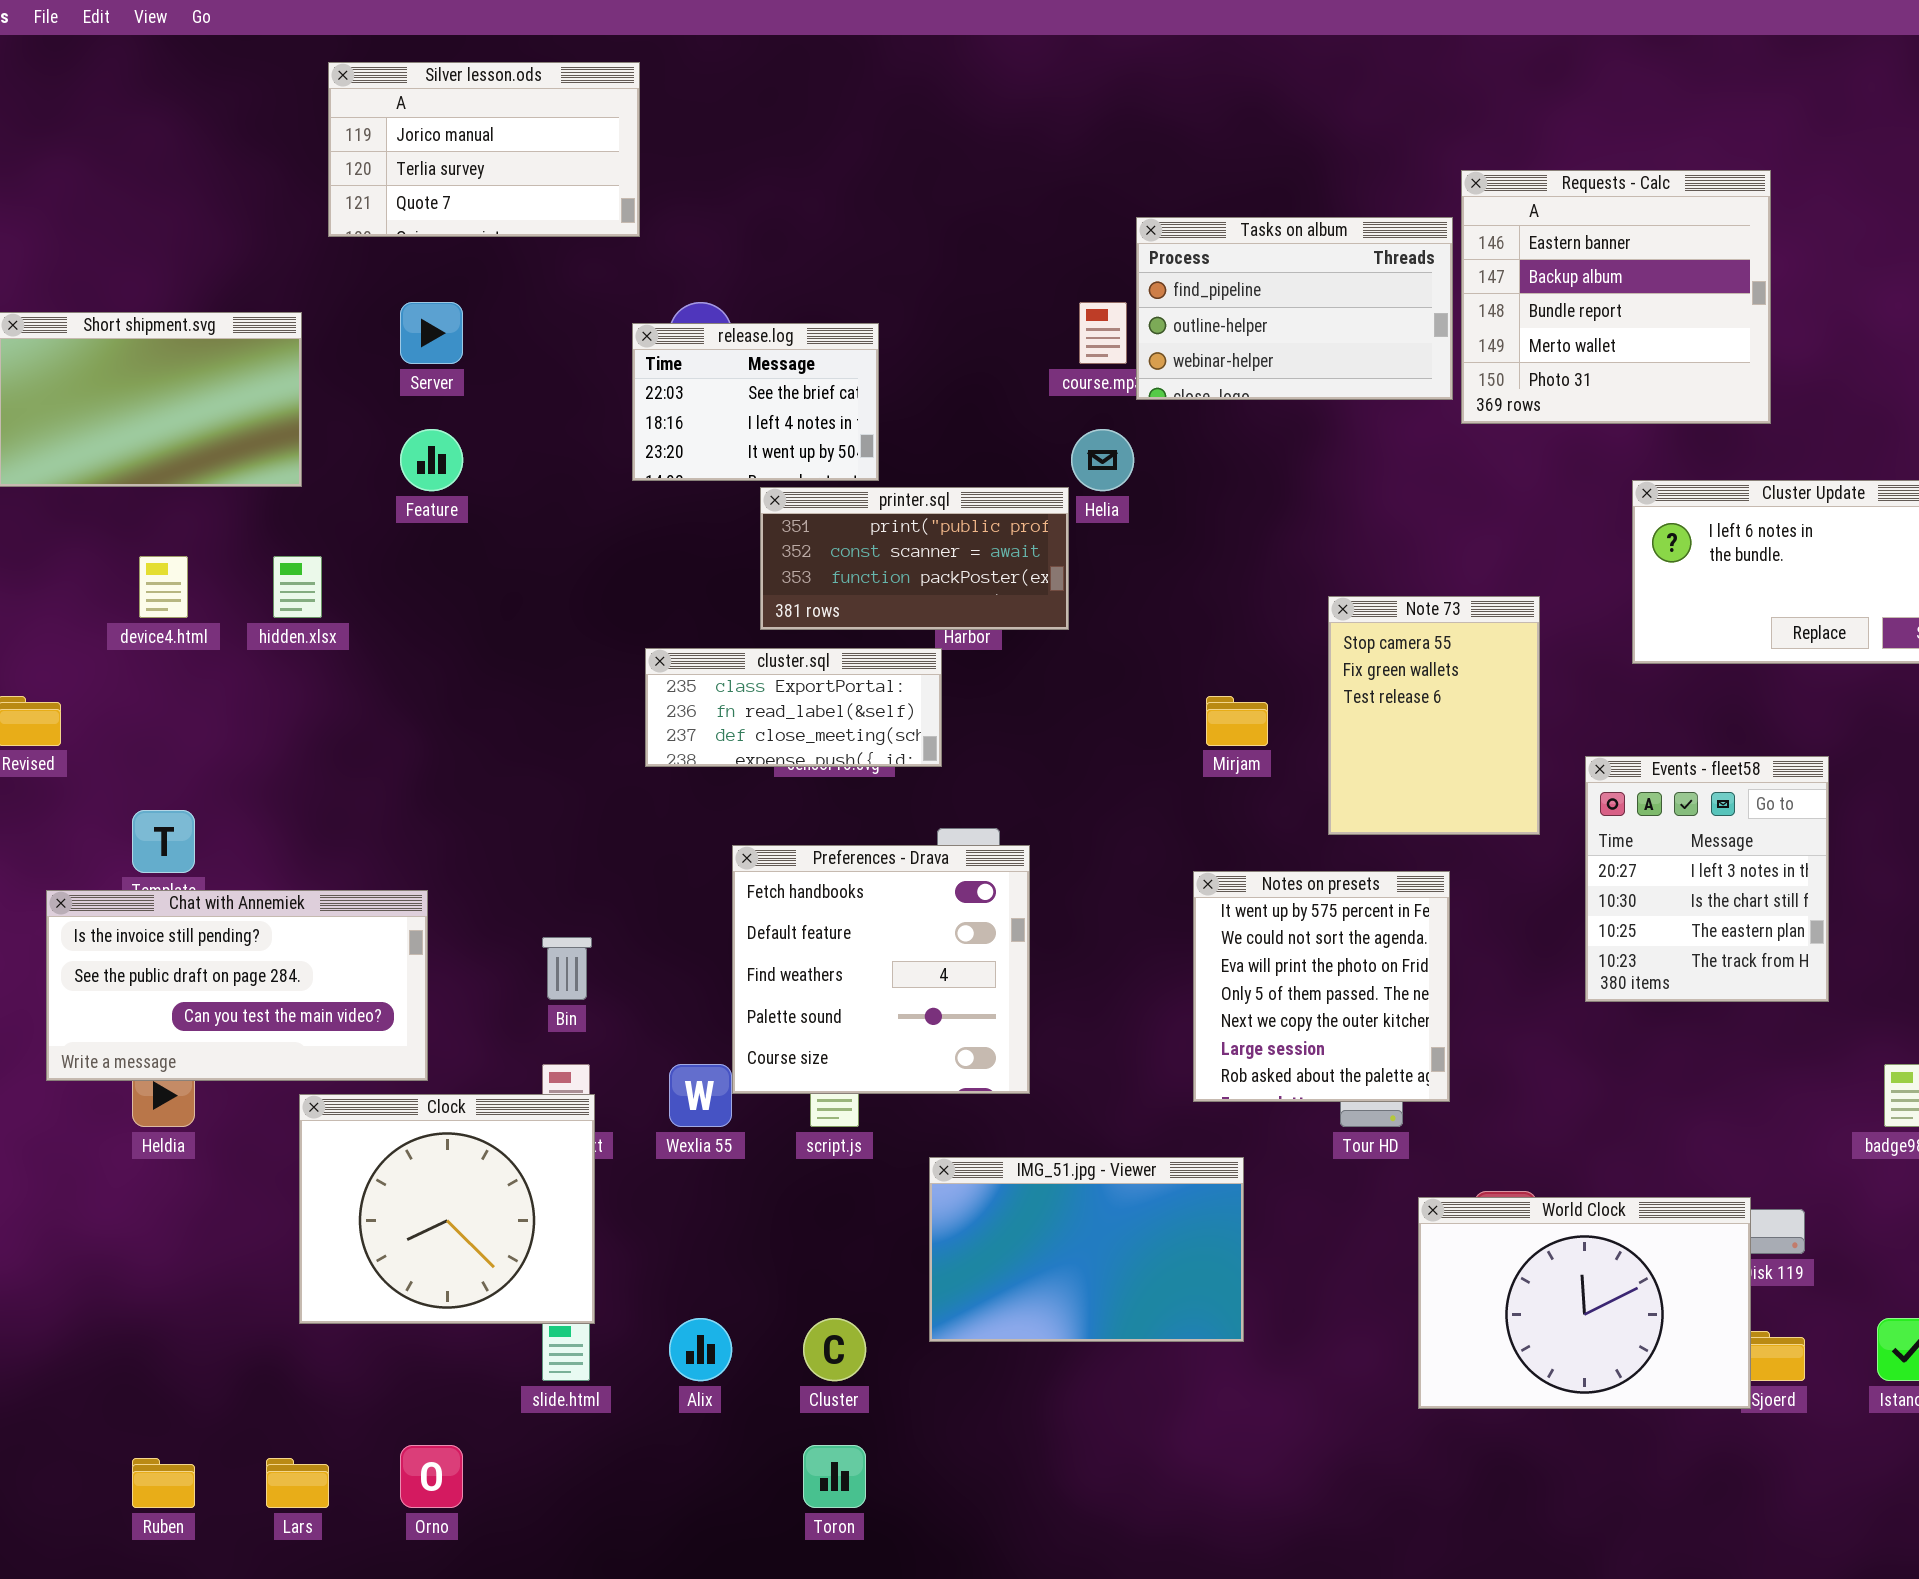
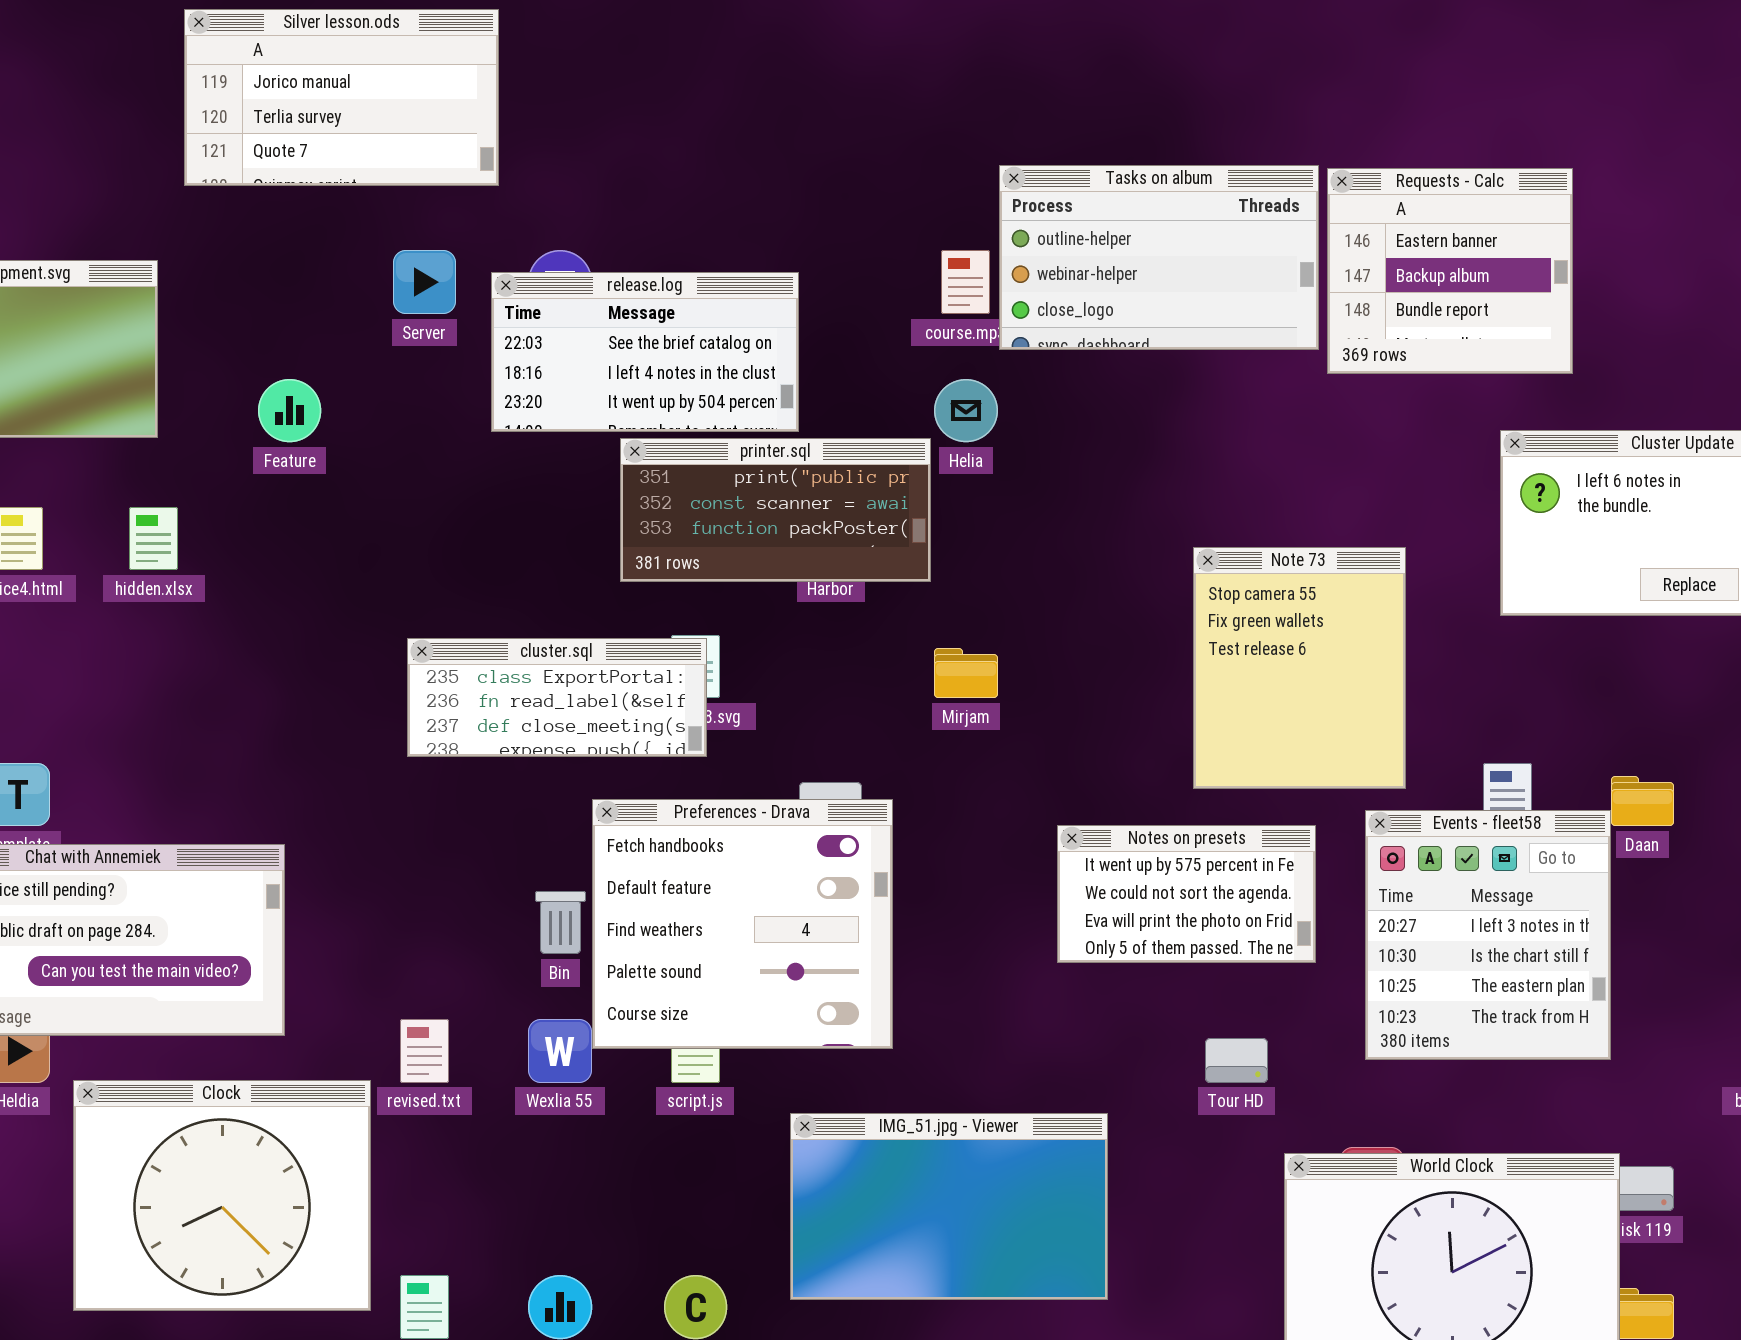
Requests - Calc: [1461,170,1771,424] -> [1327,168,1573,374], resized
Tasks on album: [1136,217,1453,400] -> [999,165,1319,350], scrolled down 1 row
Server: [400,302,463,364] -> [393,250,456,314], moved
release.log: [632,323,879,481] -> [491,272,799,432], resized
cluster.sql: [645,648,942,767] -> [407,638,707,757], moved
Mirjam: [1206,696,1268,746] -> [934,648,998,698], moved
Events - fleet58: [1585,756,1829,1002] -> [1365,810,1611,1060], moved
Notes on presets: [1193,871,1450,1102] -> [1057,825,1316,963], resized
Bin: [542,937,592,1000] -> [535,891,586,954], moved
Clock: [299,1094,595,1324] -> [73,1080,371,1311], moved

